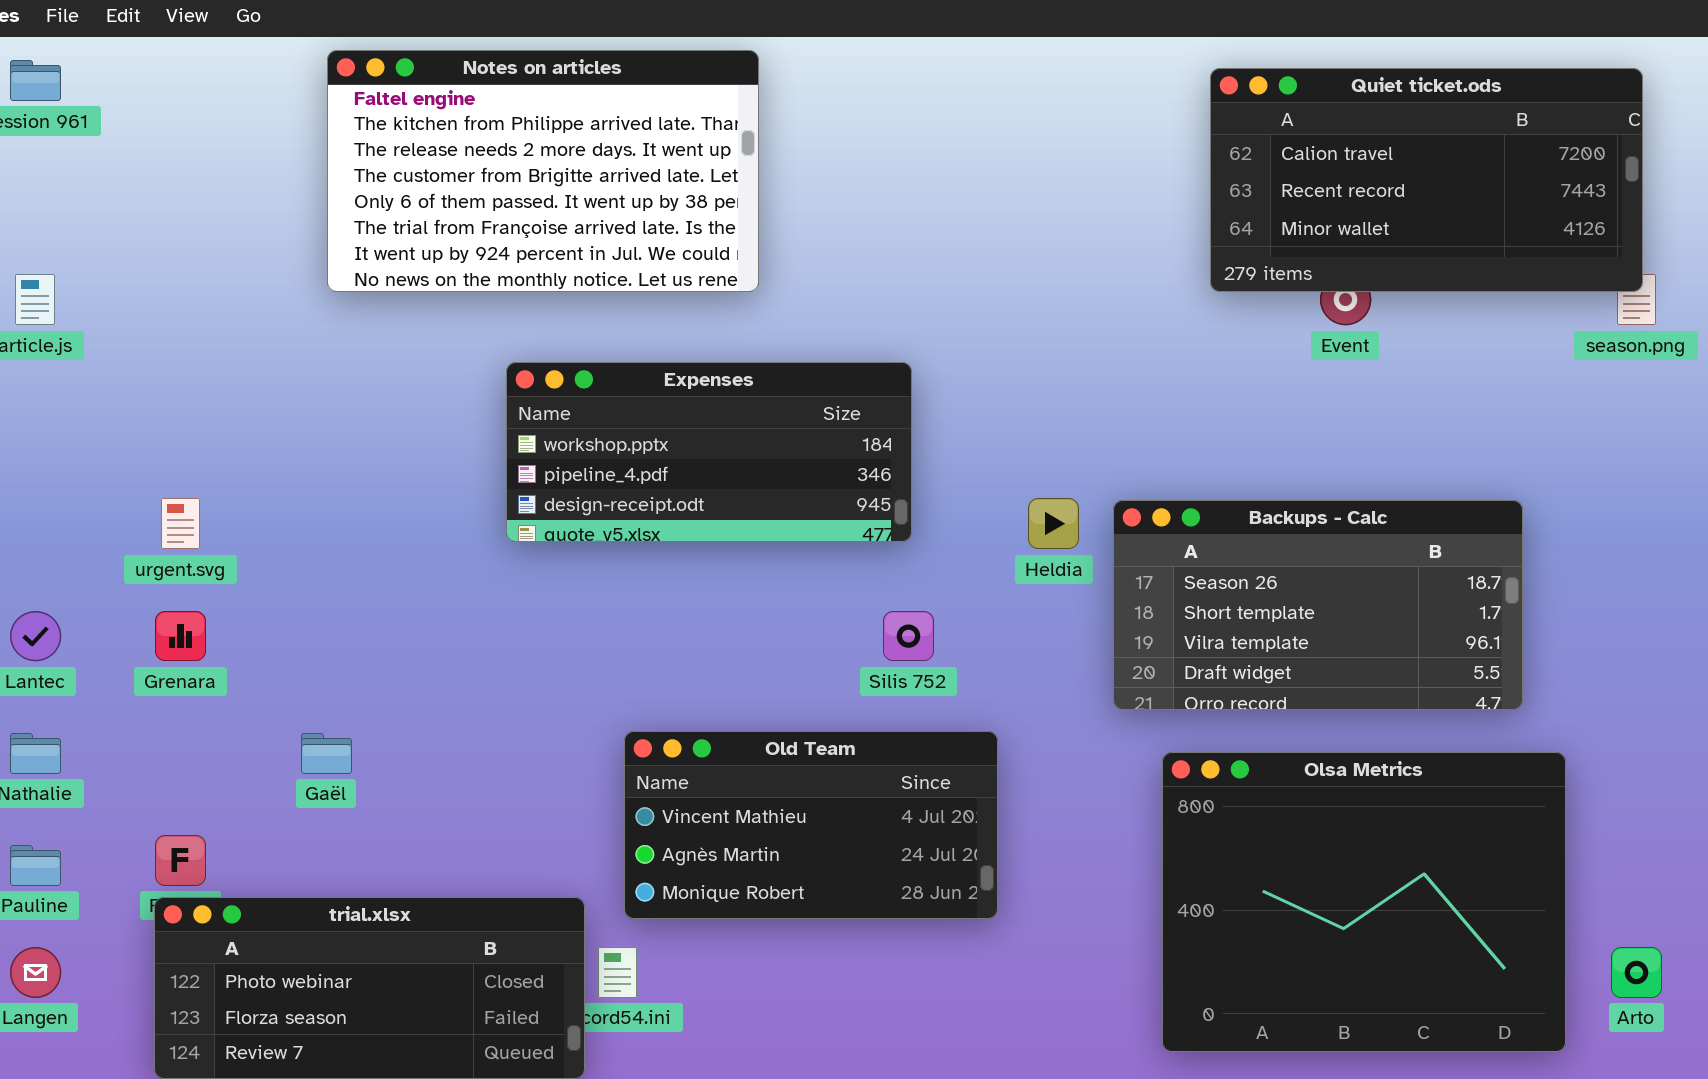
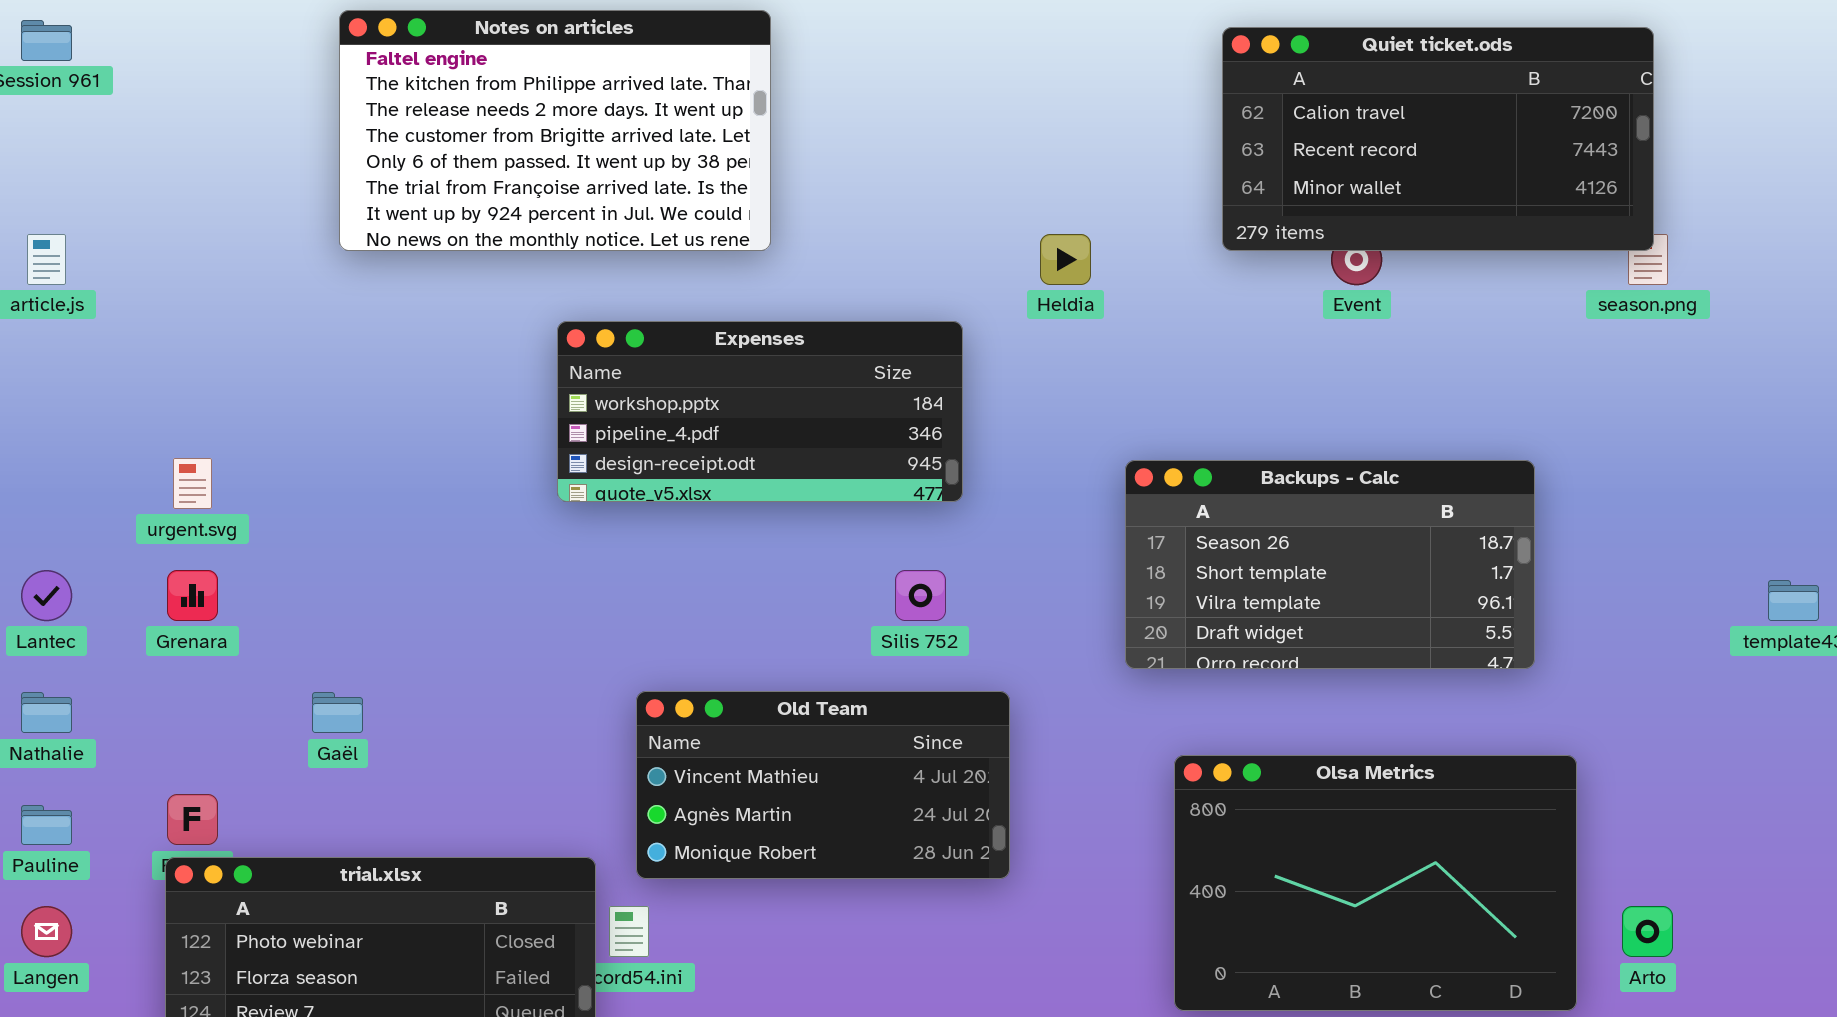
Expenses: [506,362,912,542] -> [557,321,963,502], moved
Heldia: [1028,498,1079,549] -> [1040,234,1091,285], moved
Olsa Metrics: [1162,752,1566,1052] -> [1174,755,1577,1011], resized

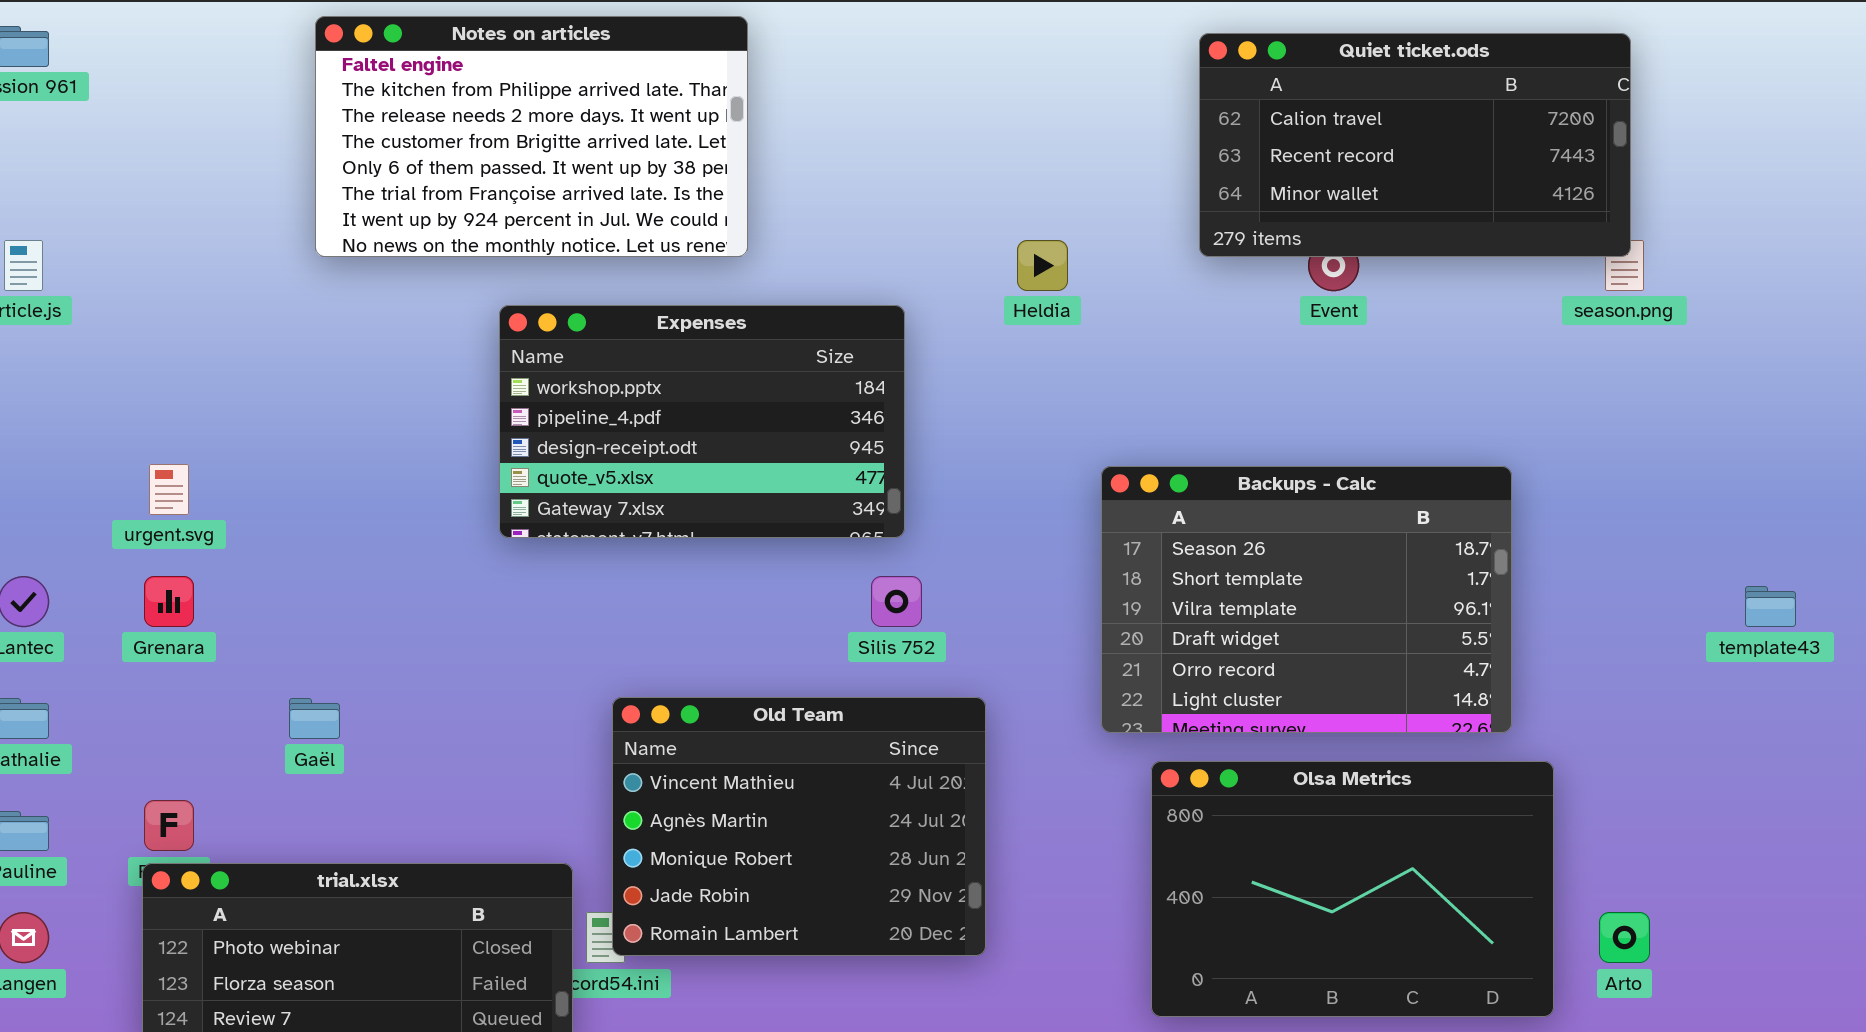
Expenses: [557,321,963,502] -> [499,305,905,538], moved, resized
Backups - Calc: [1125,460,1535,669] -> [1101,466,1512,733], resized
Old Team: [636,691,1010,879] -> [612,697,986,956], resized

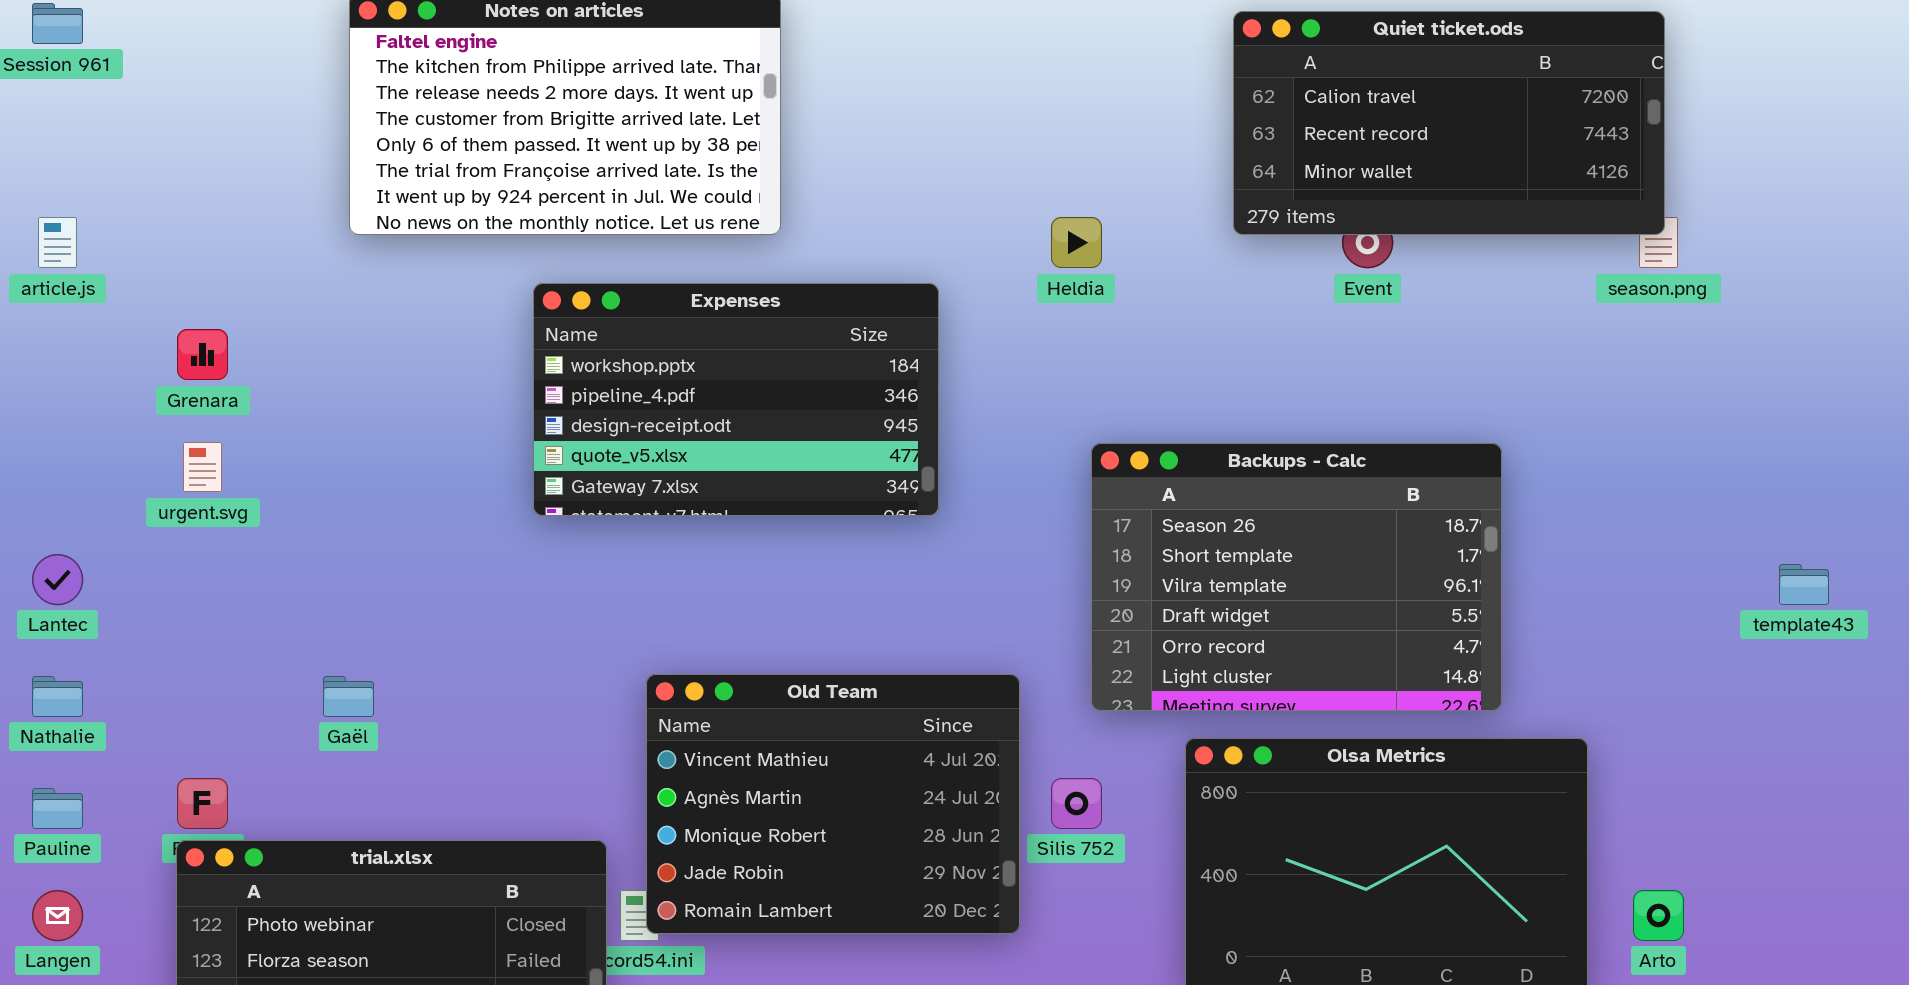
Backups - Calc: [1101,466,1512,733] -> [1091,443,1502,711], moved
Grenara: [144,576,194,627] -> [177,329,228,380], moved
Silis 752: [871,576,922,627] -> [1051,778,1102,829], moved

